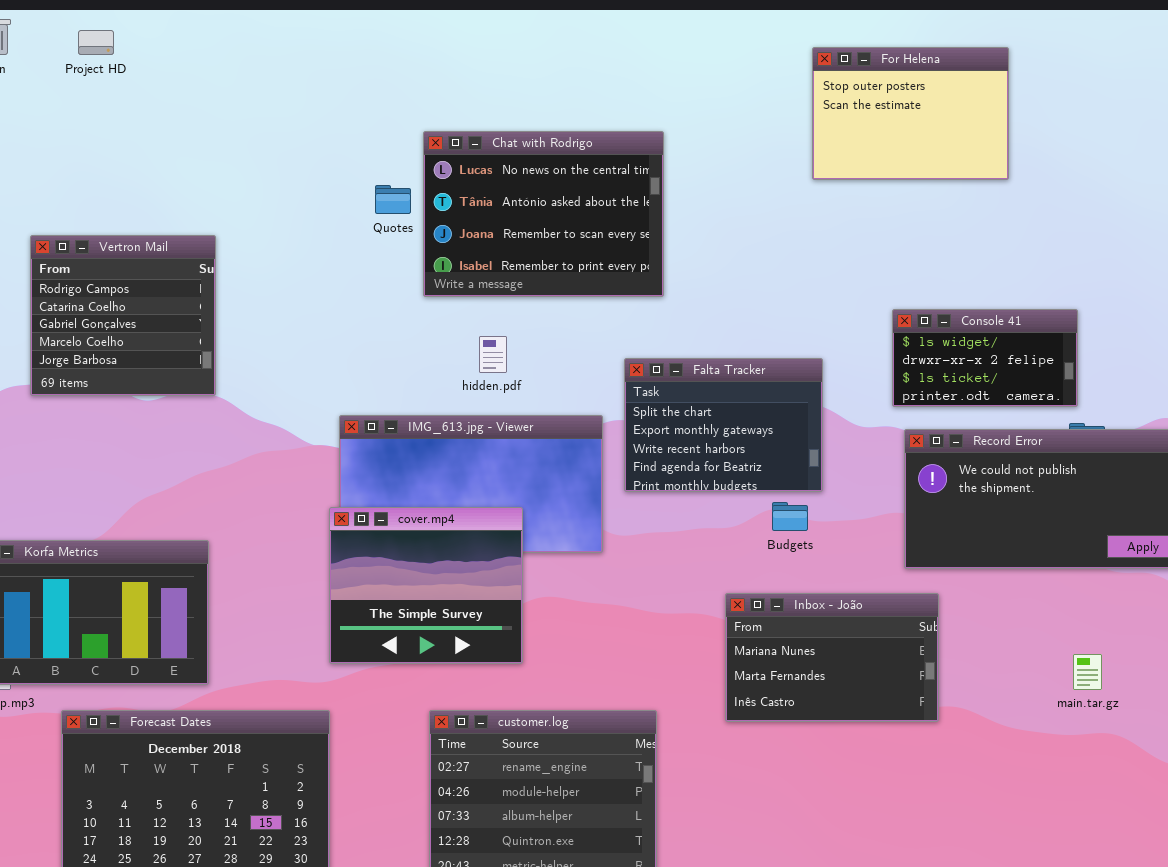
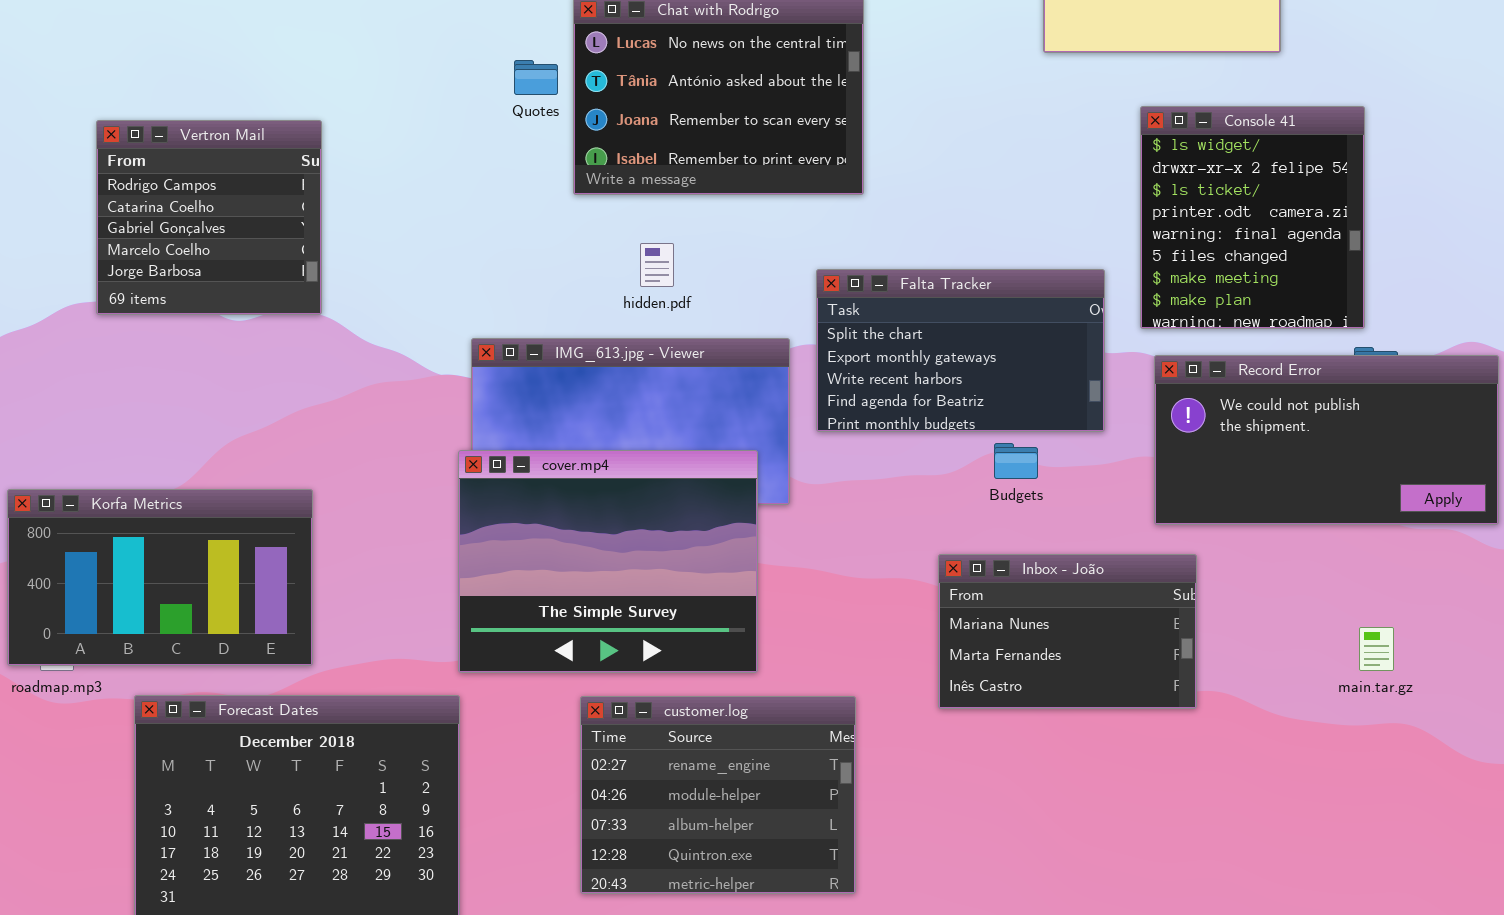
Console 41: [892,309,1078,407] -> [1140,106,1365,329], resized
Falta Tracker: [624,358,823,492] -> [816,269,1105,432], resized
cover.mp4: [329,507,523,664] -> [458,450,758,673], resized

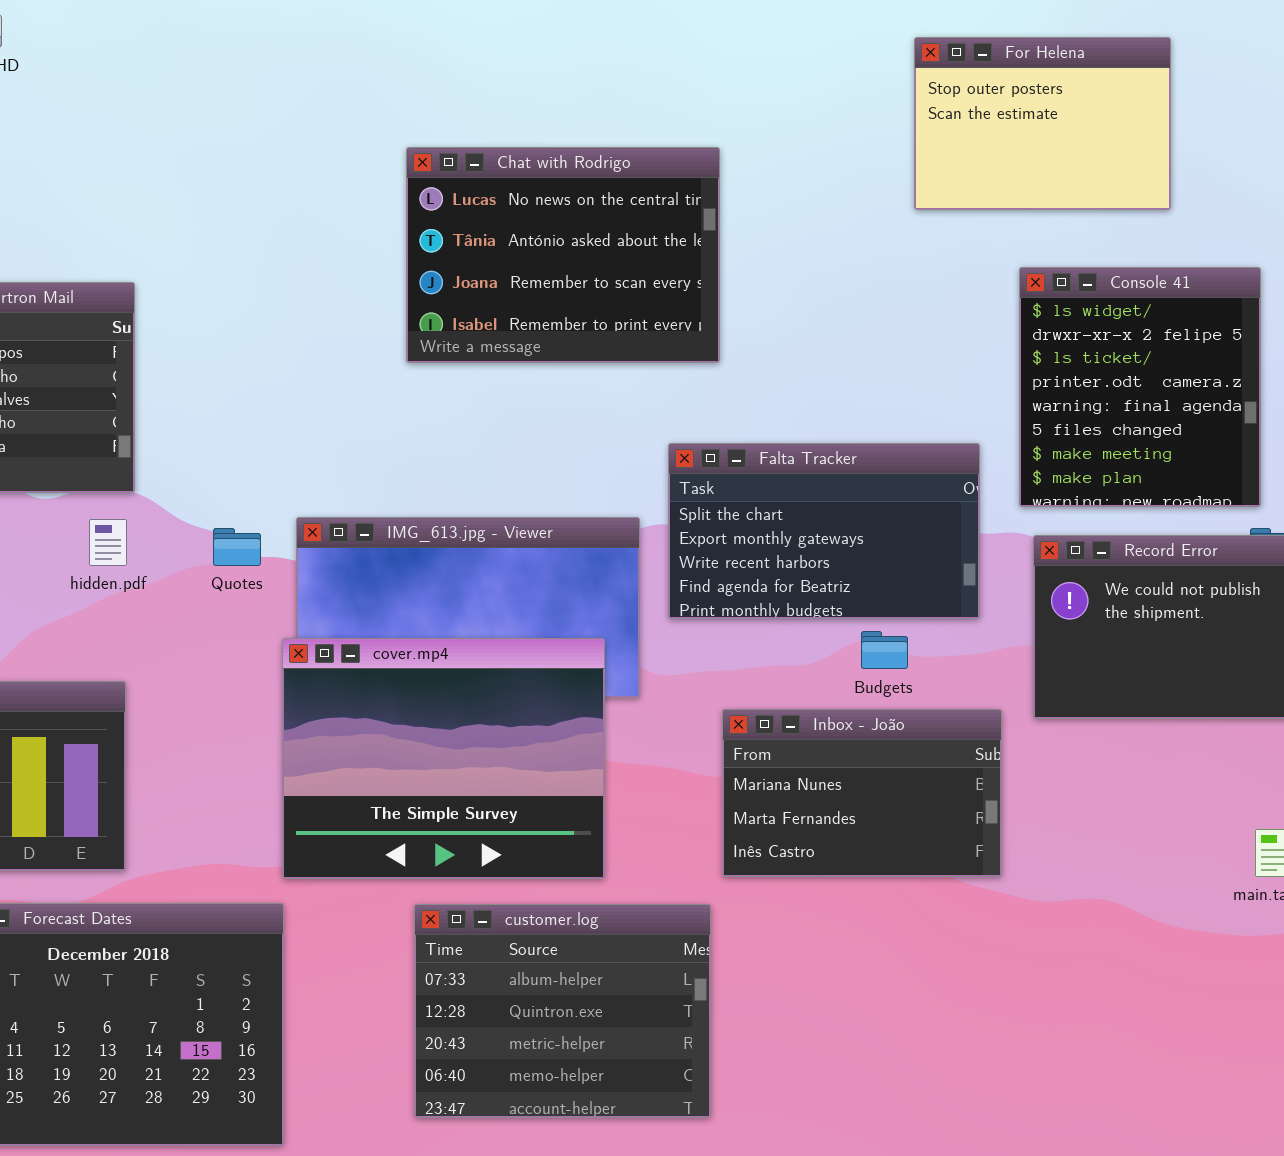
Quotes: [514,60,558,95] -> [213,528,261,566], moved
hidden.pdf: [640,243,674,287] -> [89,519,127,566], moved
Inbox - João: [938,554,1197,709] -> [722,709,1002,877], moved
customer.log: [580,696,856,894] -> [414,904,711,1118], scrolled down 2 rows

